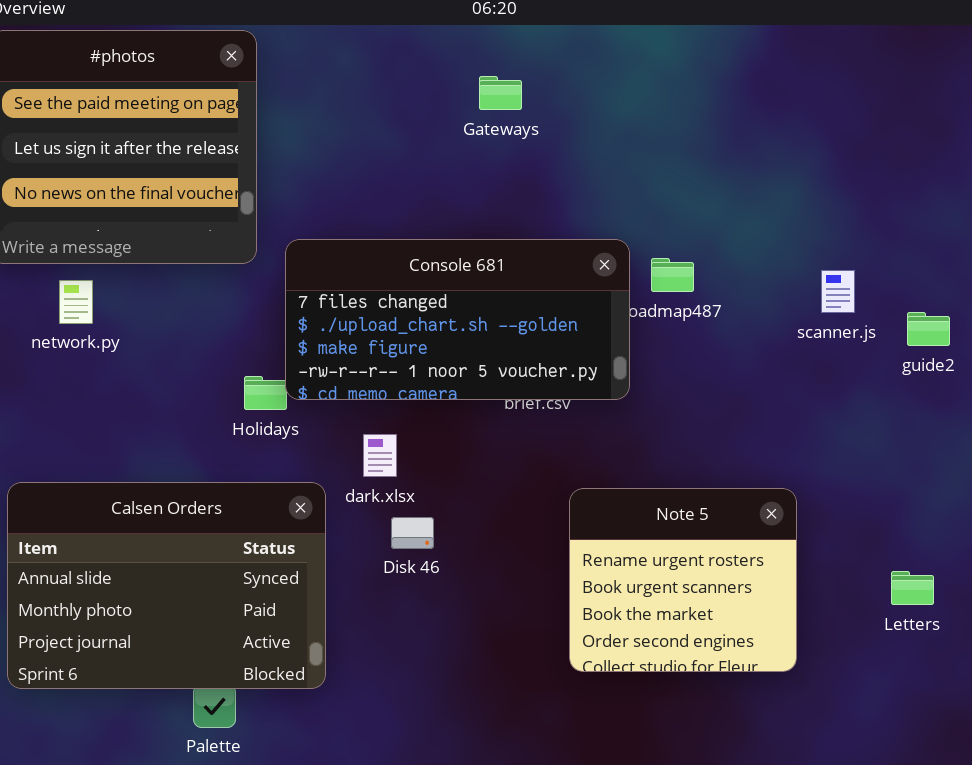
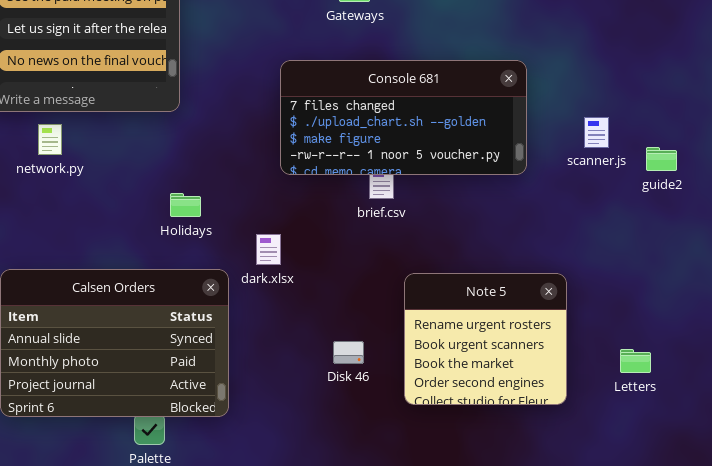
Console 681: [285,239,630,400] -> [280,60,527,175], moved
Disk 46: [391,517,434,549] -> [333,341,364,364], moved
Letters: [891,571,934,605] -> [620,349,651,373], moved

